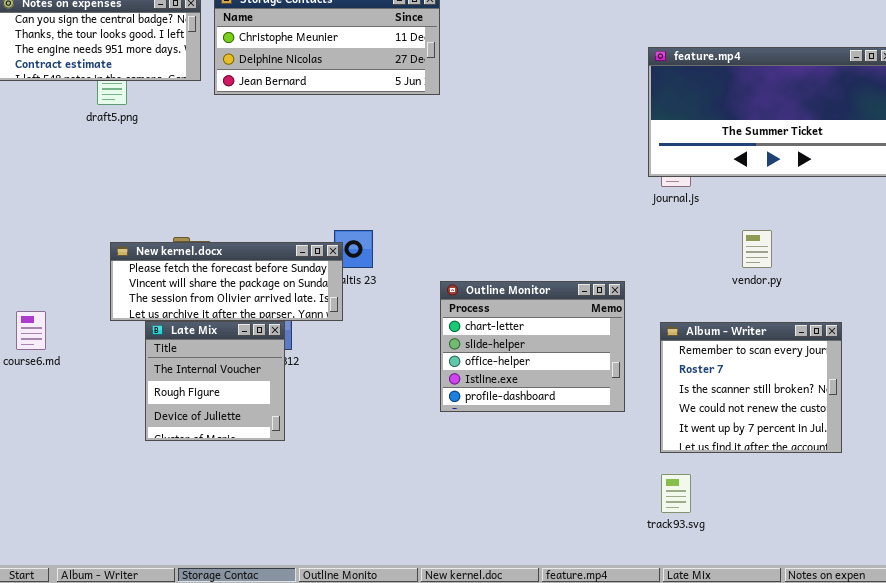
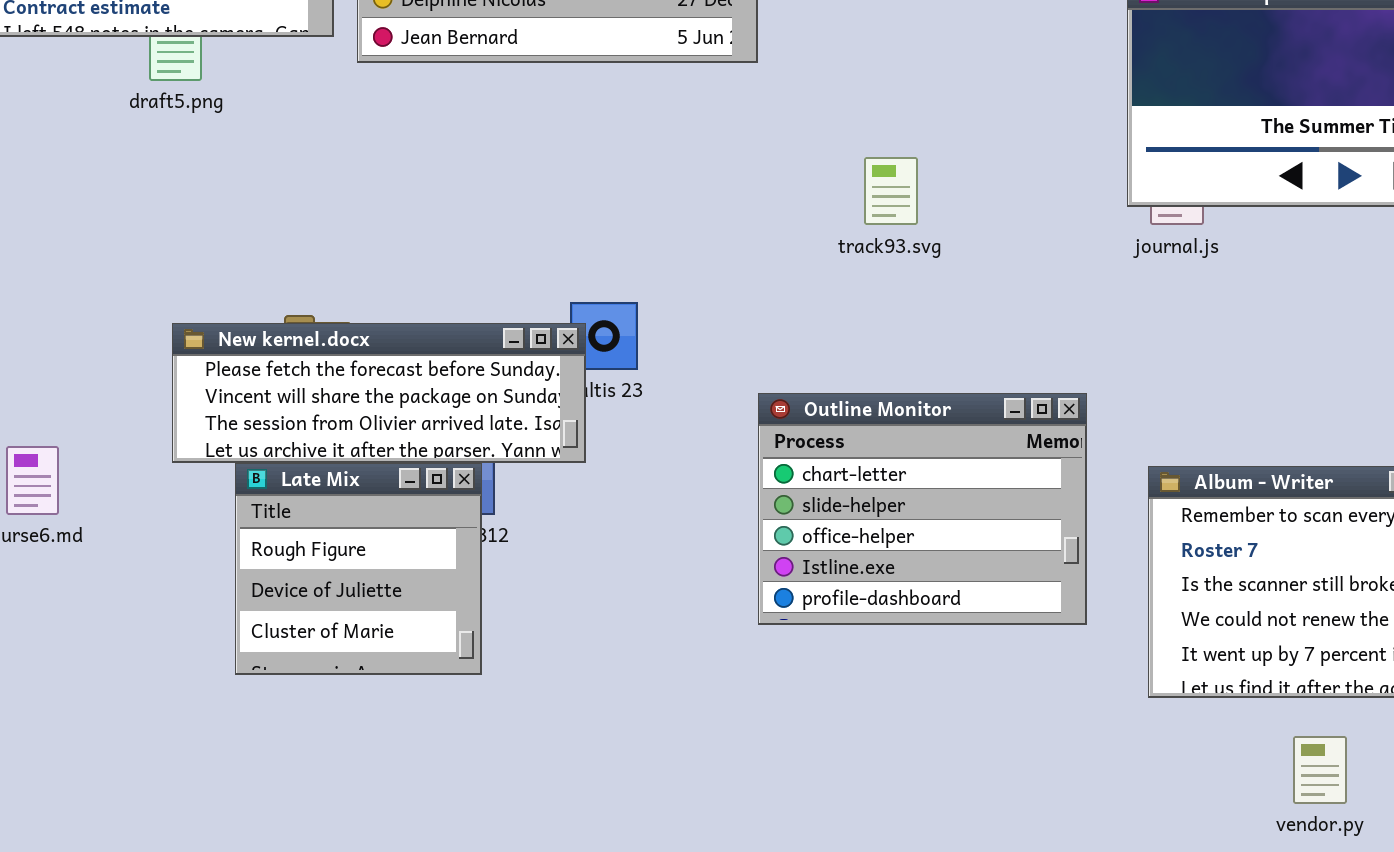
vendor.py: [742,230,772,268] -> [1293,736,1347,804], moved
Late Mix: [145,321,285,441] -> [235,463,482,675], scrolled down 1 row
track93.svg: [661,474,691,513] -> [864,157,918,225], moved

